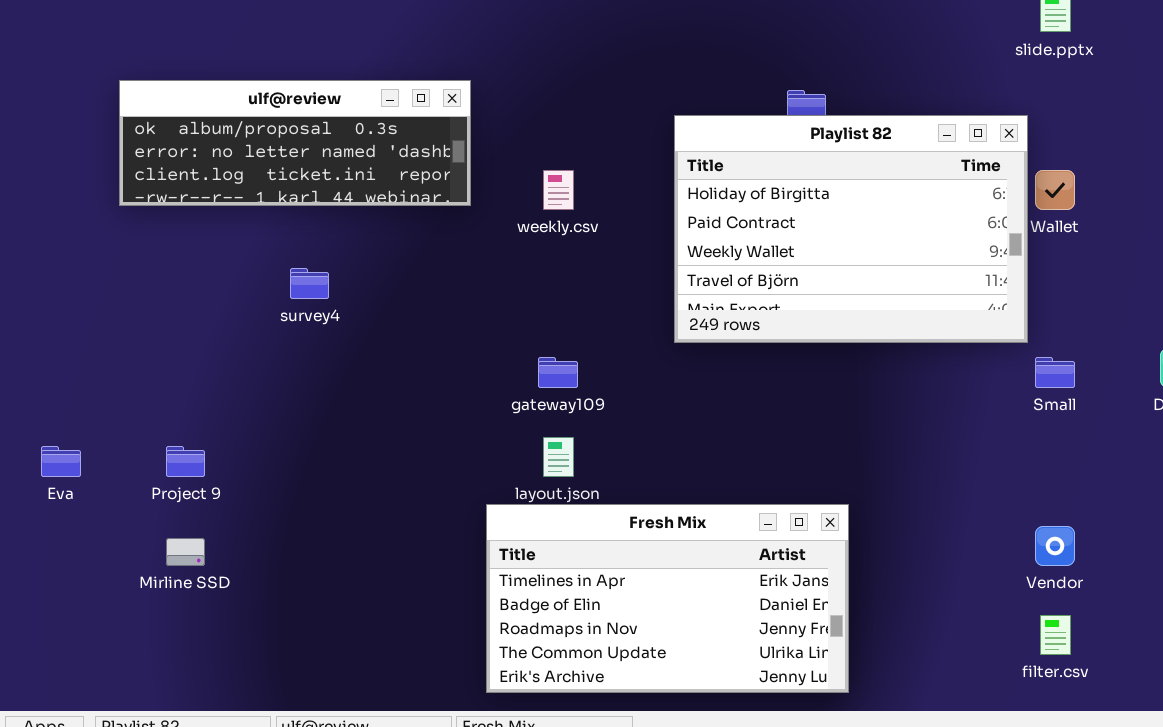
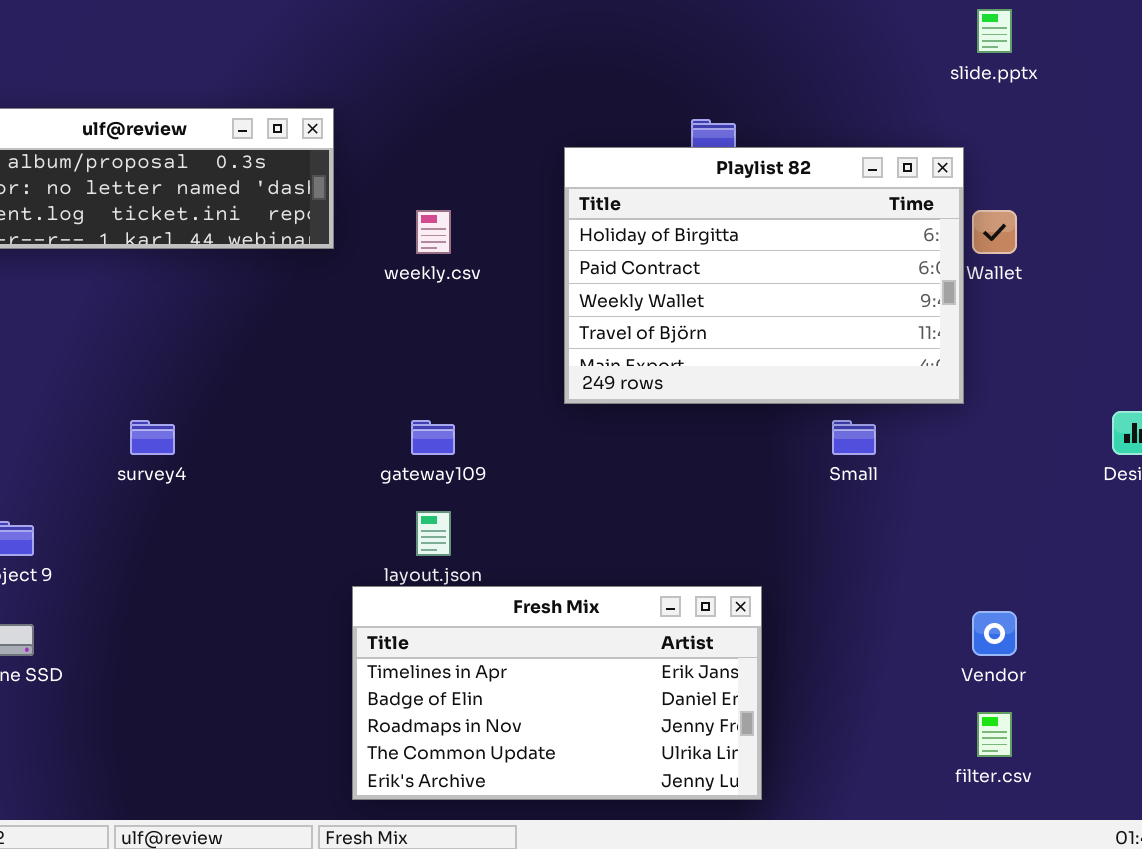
survey4: [290,268,329,299] -> [130,420,175,455], moved
Small: [1035,357,1075,388] -> [832,420,876,455], moved

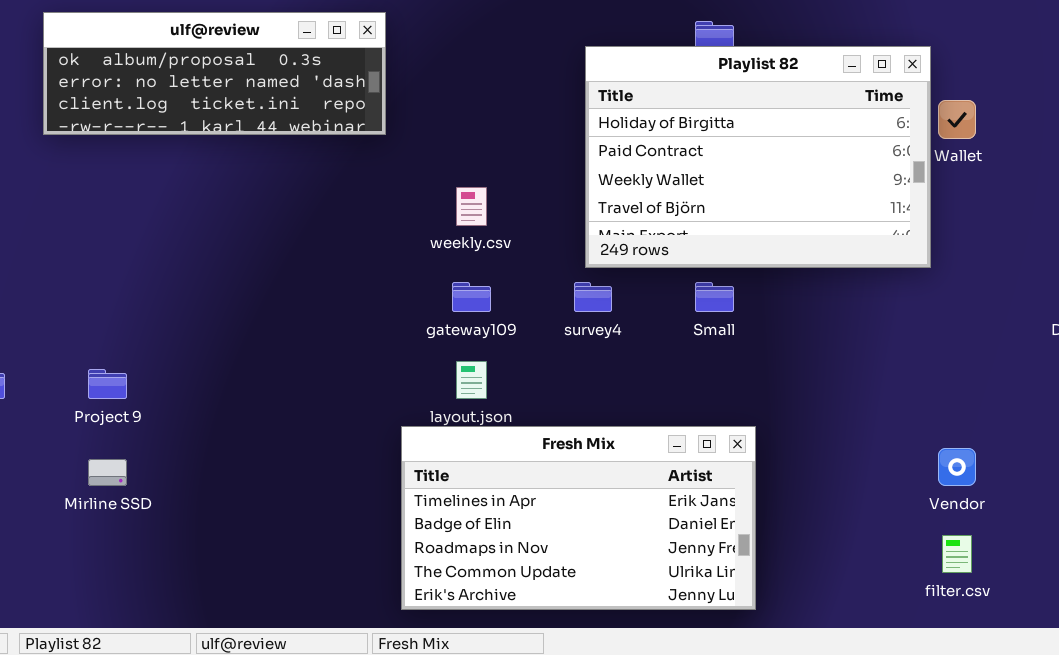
weekly.csv: [416,210,451,254] -> [456,187,487,226], moved
survey4: [130,420,175,455] -> [574,282,612,312], moved
Small: [832,420,876,455] -> [695,282,734,312], moved

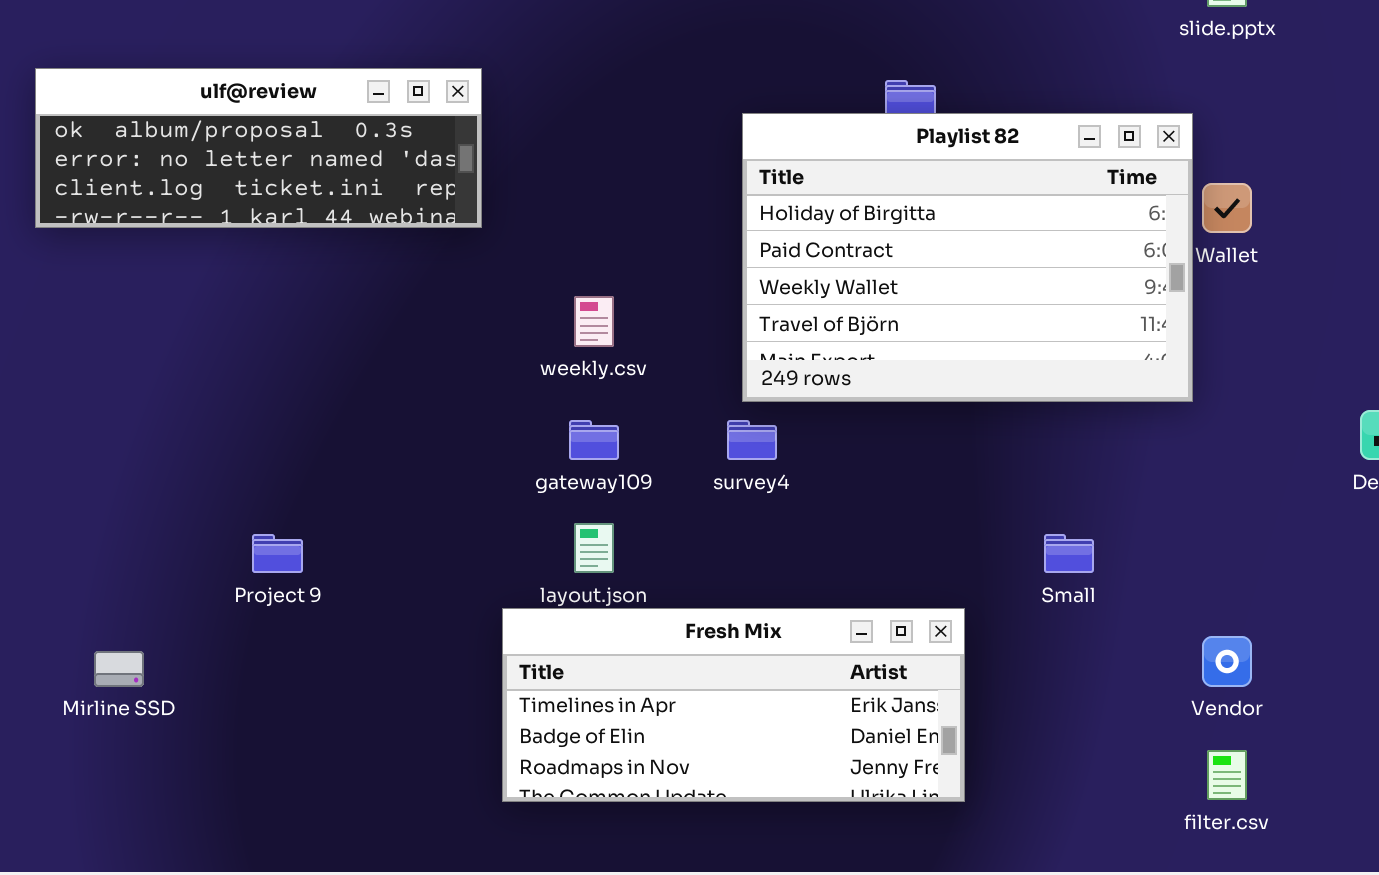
Small: [695,282,734,312] -> [1044,534,1094,573], moved
Project 9: [88,369,127,399] -> [252,534,303,573], moved
Fresh Mix: [401,426,756,610] -> [502,608,965,802], resized

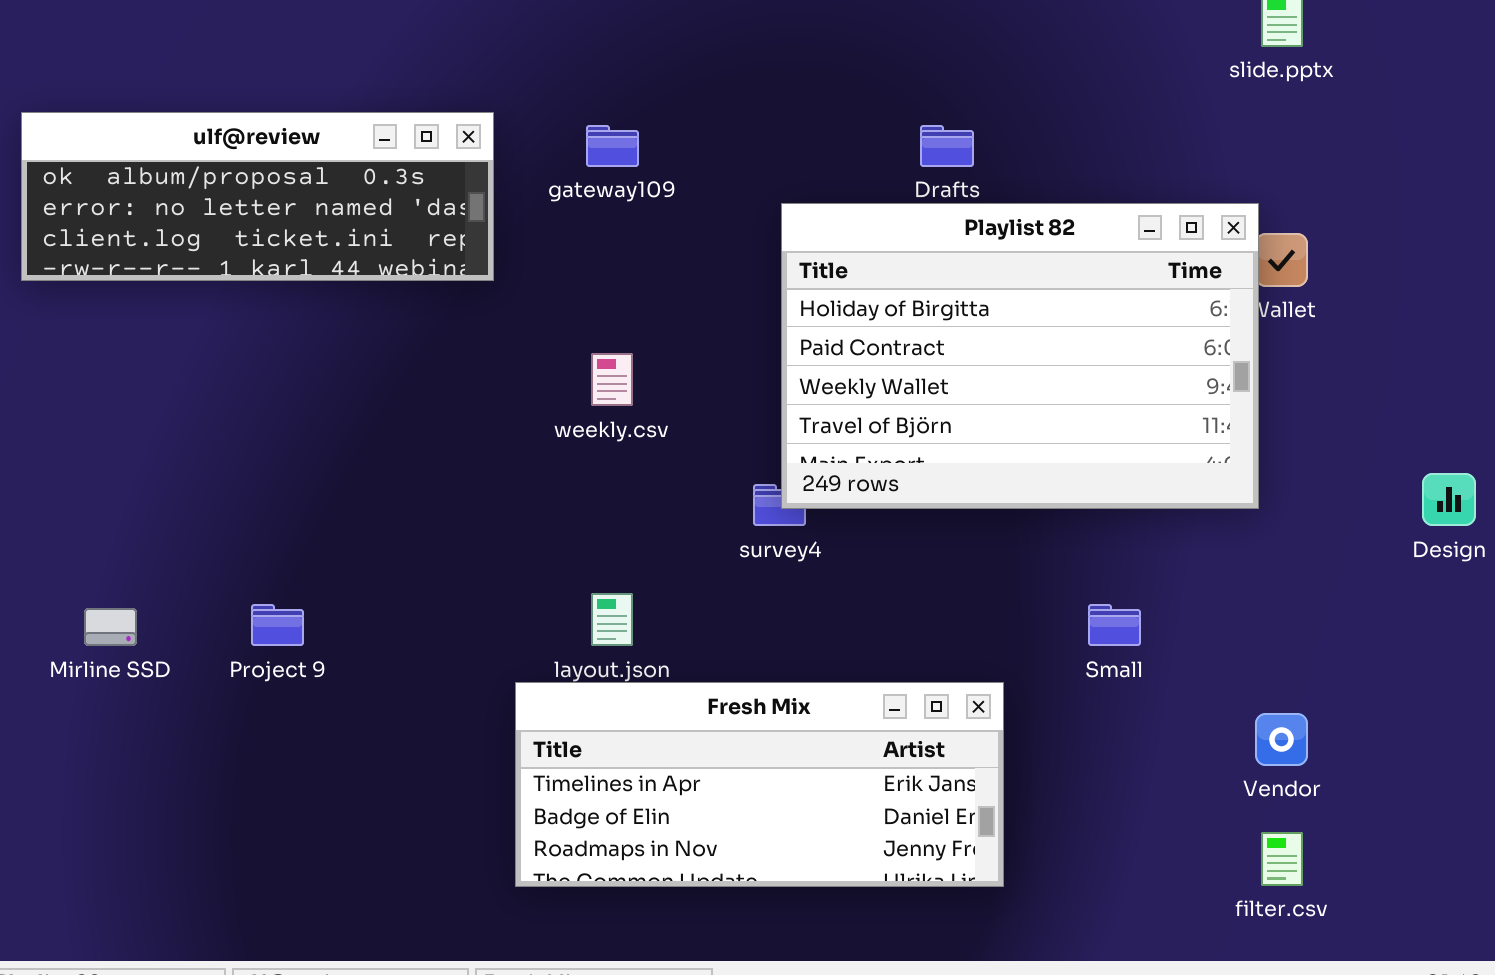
Playlist 82: [742,113,1193,402] -> [781,203,1259,509], moved
gateway109: [569,420,619,460] -> [586,125,639,167], moved
Mirline SSD: [94,651,144,687] -> [84,608,137,646], moved

